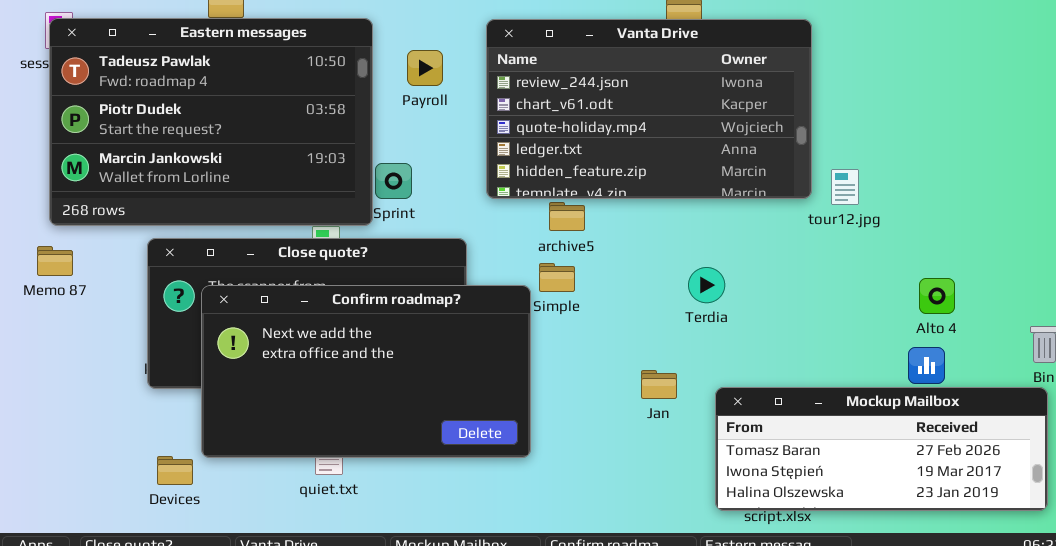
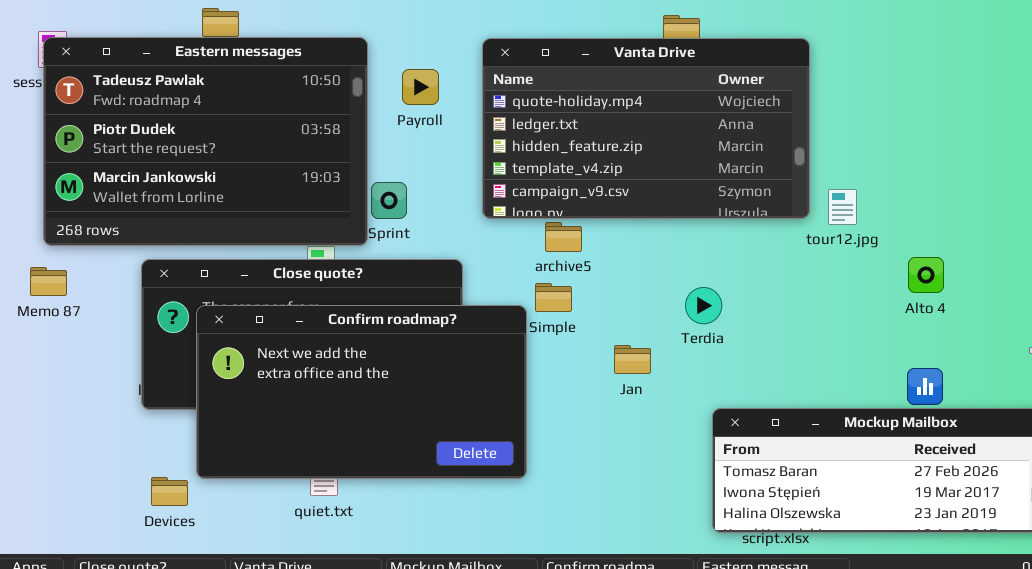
Vanta Drive: [486,19,812,199] -> [482,38,810,219], scrolled down 2 rows
Alto 4: [919,278,955,314] -> [908,257,944,293], moved
Jan: [641,370,677,399] -> [614,345,651,374], moved

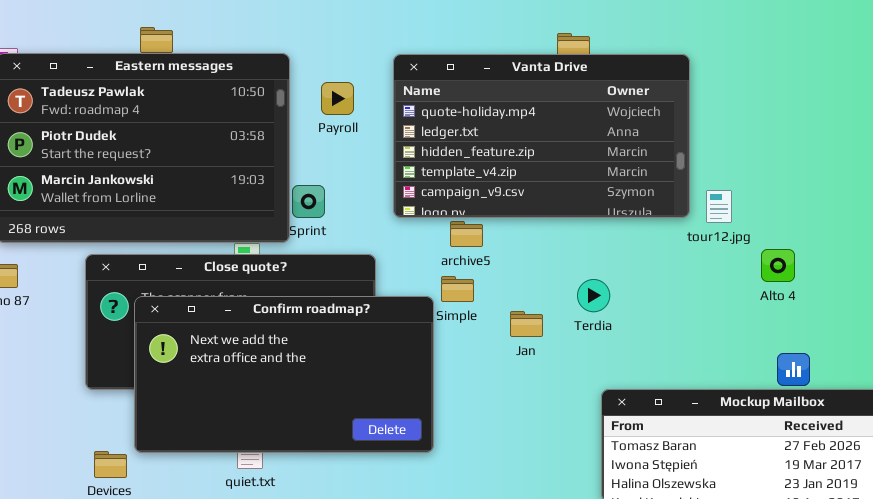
Alto 4: [908,257,944,293] -> [761,249,795,282], moved
Jan: [614,345,651,374] -> [510,311,543,337], moved

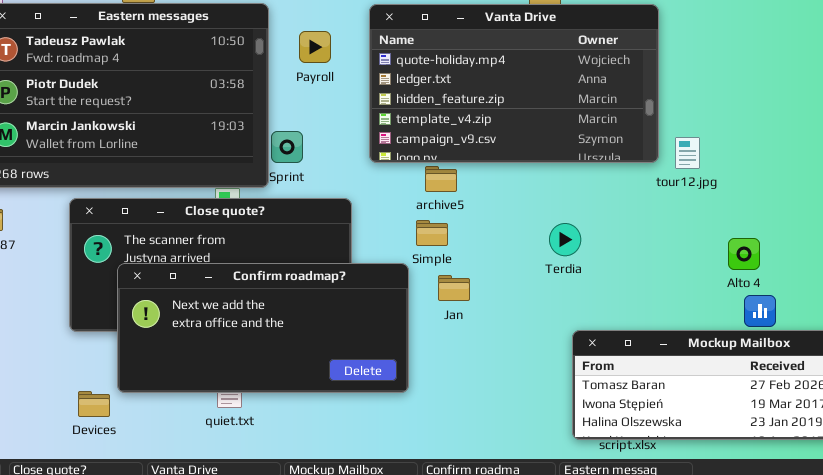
Alto 4: [761,249,795,282] -> [728,238,760,270], moved
Confirm roadmap?: [134,296,434,453] -> [117,263,409,393], resized
Jan: [510,311,543,337] -> [438,275,470,301], moved

